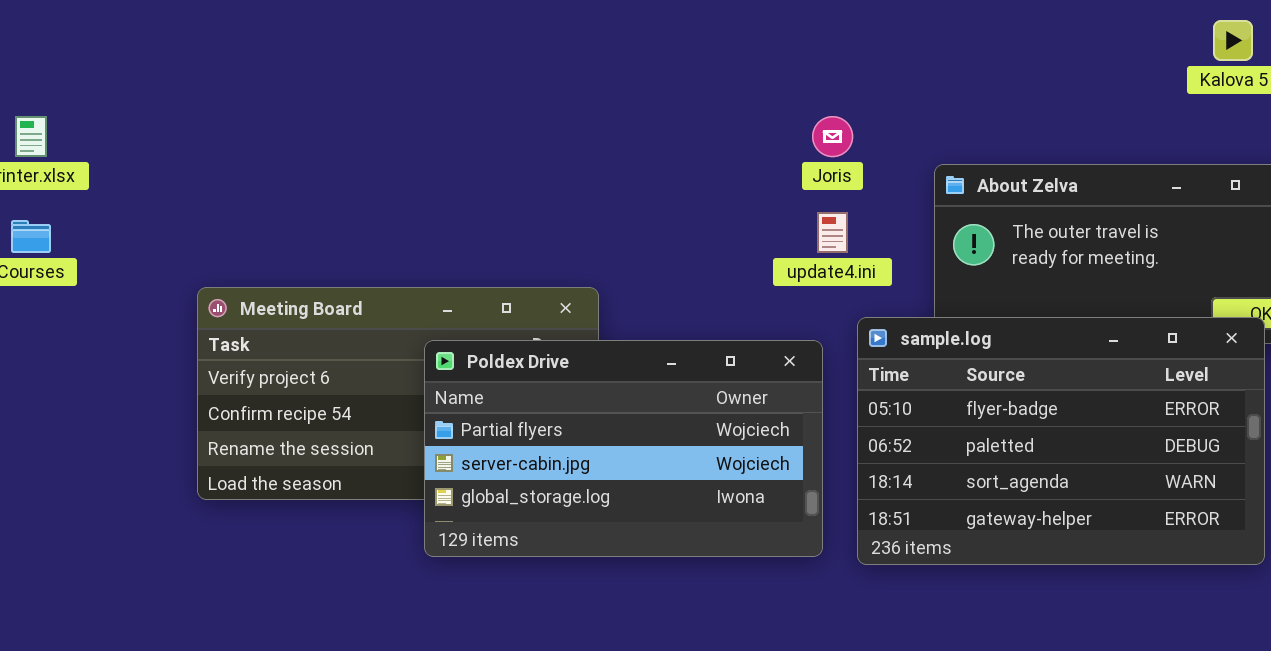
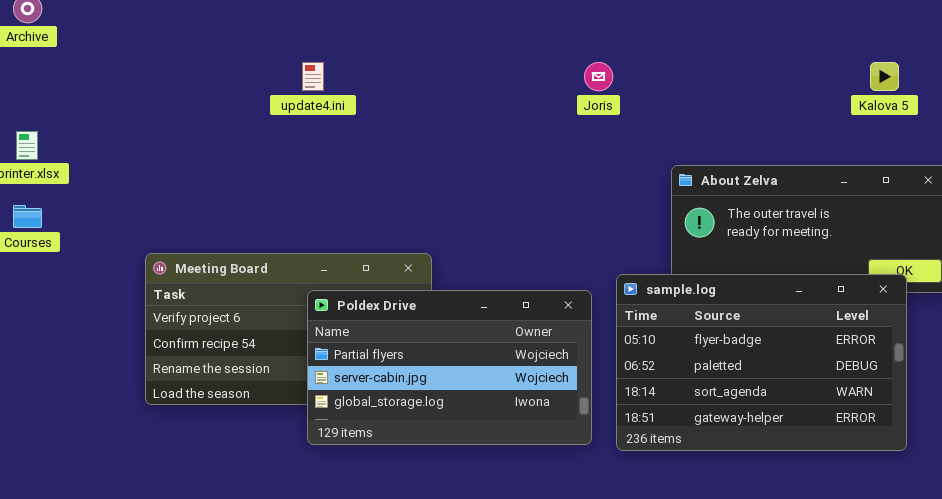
Joris: [812,116,853,157] -> [584,62,613,91], moved
update4.ini: [817,212,848,253] -> [302,62,324,91], moved

